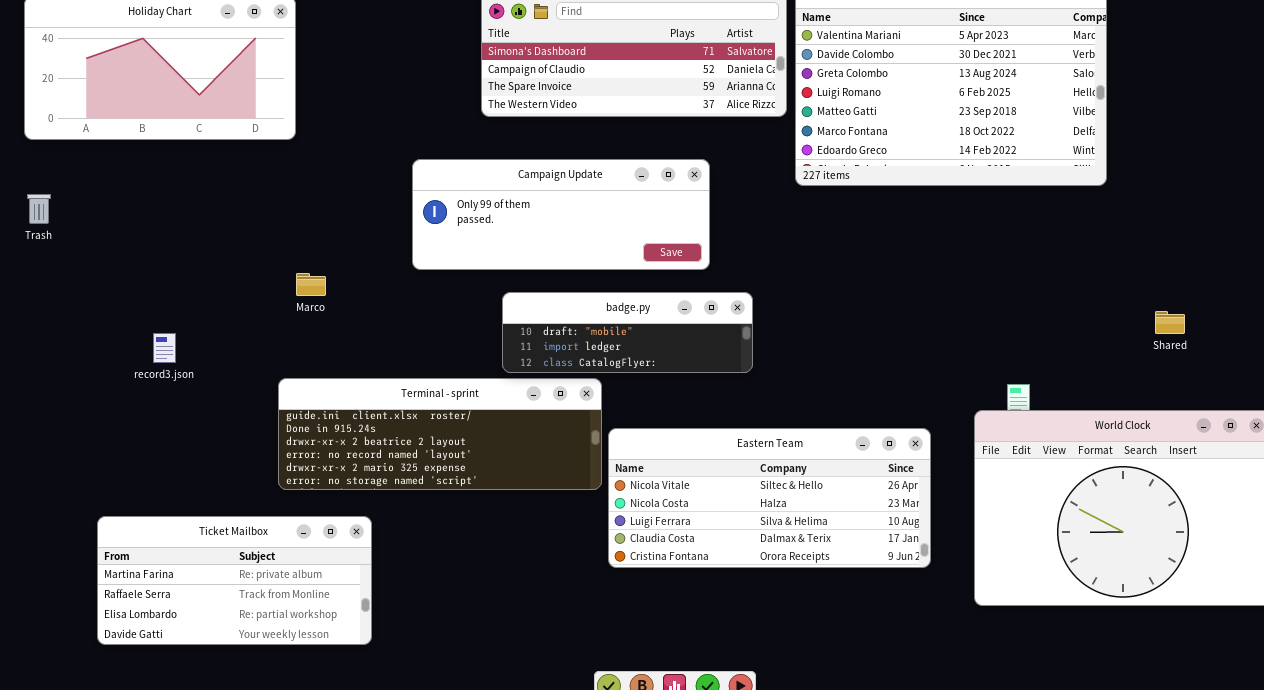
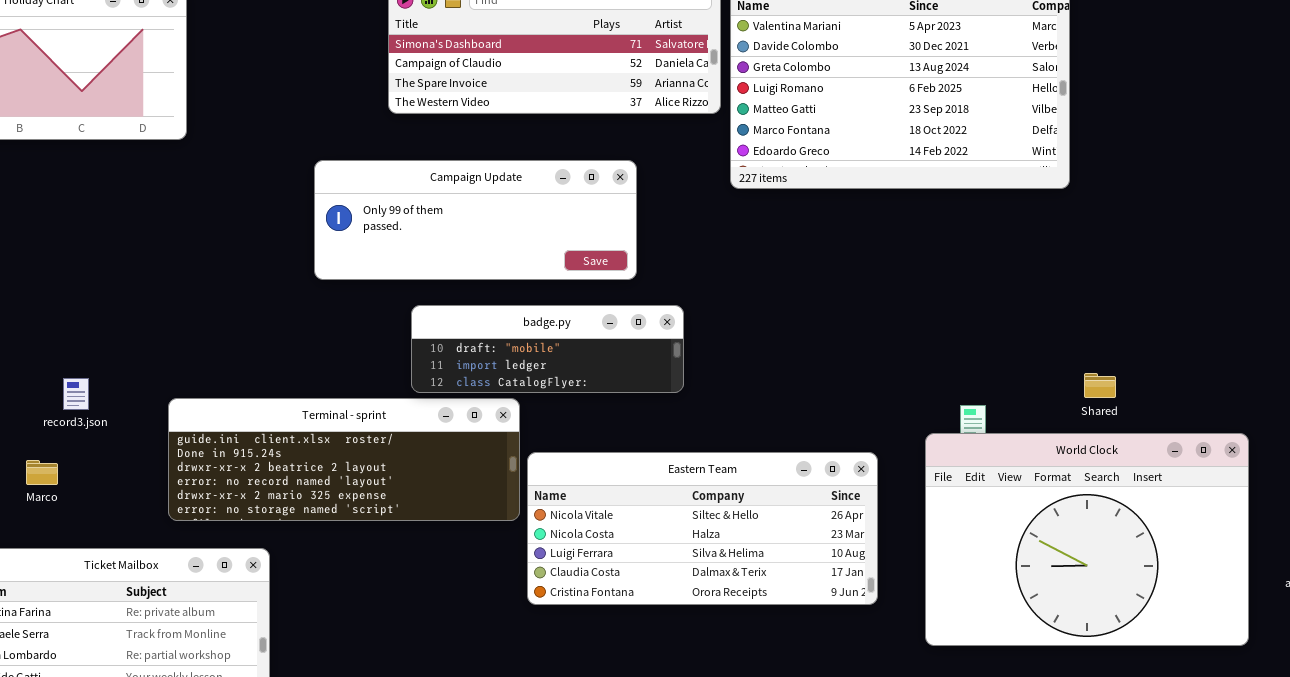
Marco: [296,273,326,296] -> [26,460,58,485], moved
Shared: [1155,311,1185,334] -> [1084,373,1116,398], moved
record3.json: [153,333,176,363] -> [63,378,89,410], moved

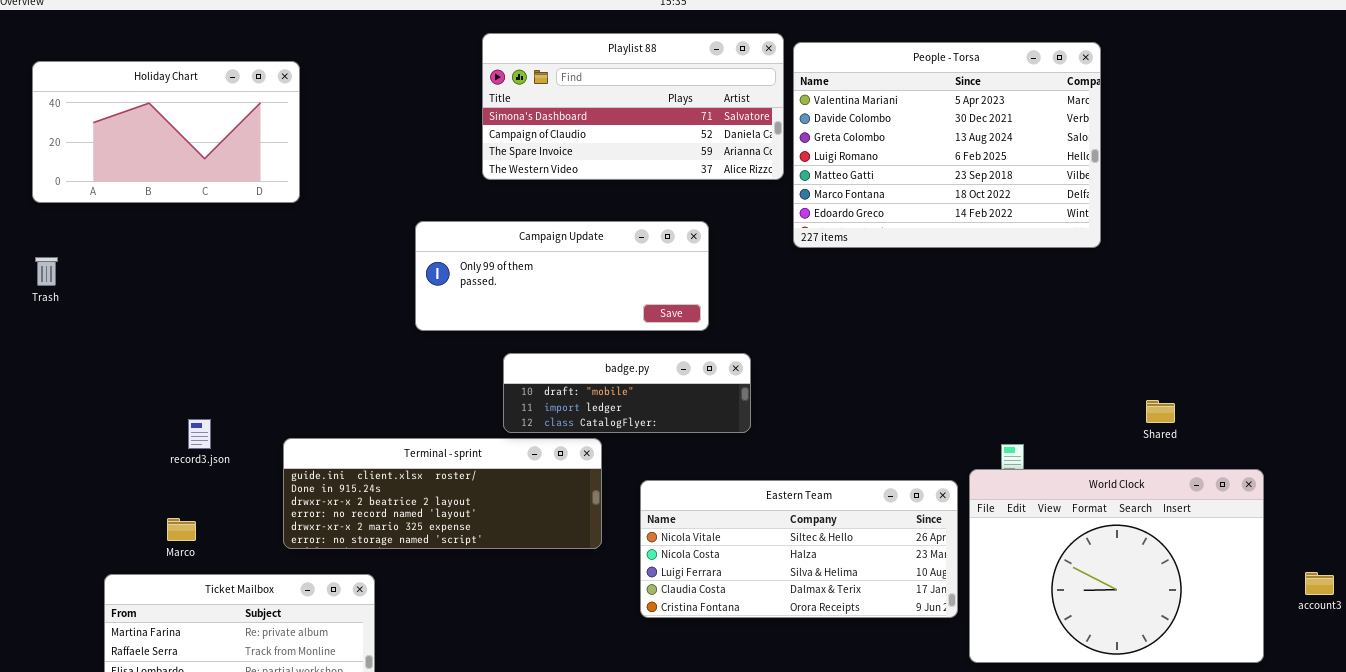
Shared: [1084,373,1116,398] -> [1146,400,1175,423], moved
Eastern Team: [527,452,878,605] -> [640,480,958,618], moved
Marco: [26,460,58,485] -> [167,518,196,541], moved

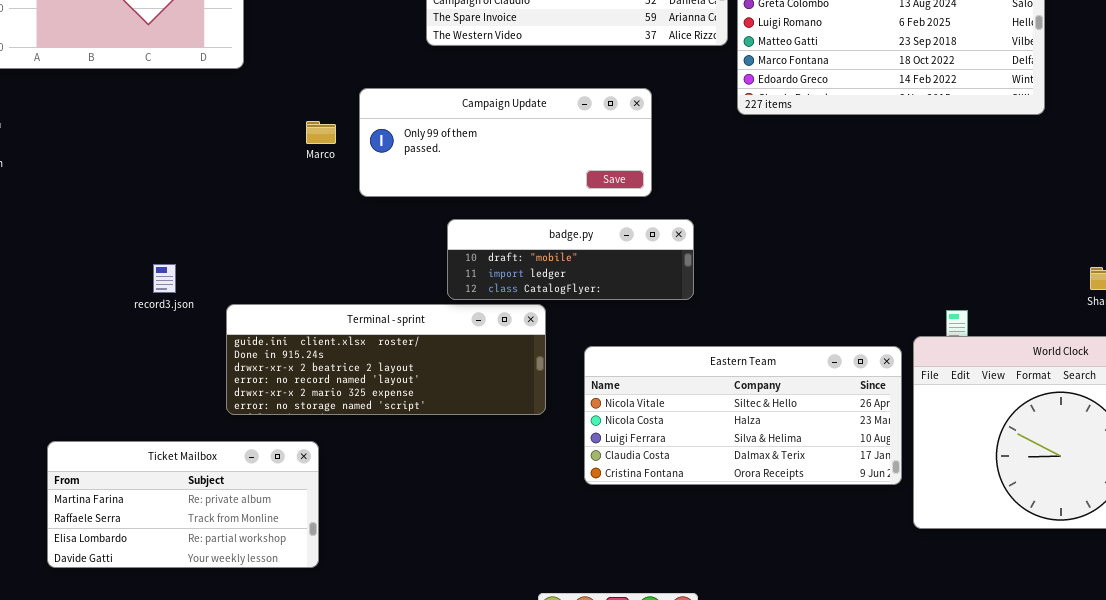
record3.json: [188,419,211,449] -> [153,264,176,293], moved
Marco: [167,518,196,541] -> [306,121,336,144], moved

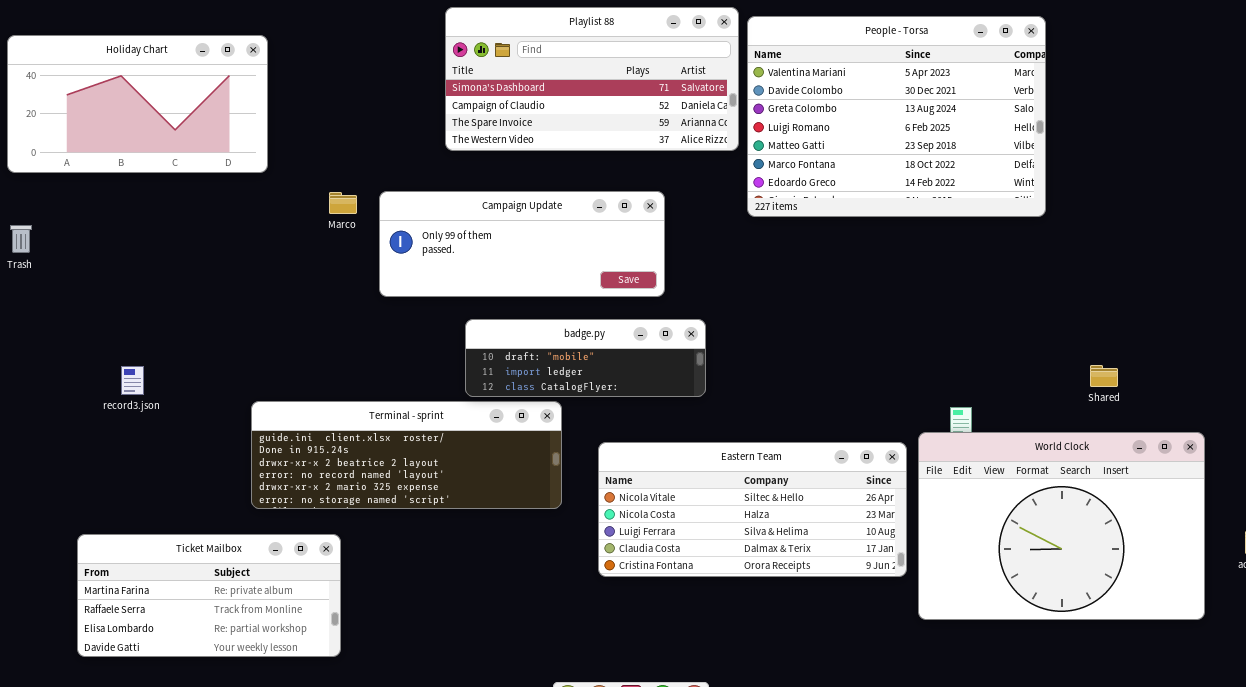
Marco: [306,121,336,144] -> [329,192,357,214], moved
record3.json: [153,264,176,293] -> [121,366,144,395], moved

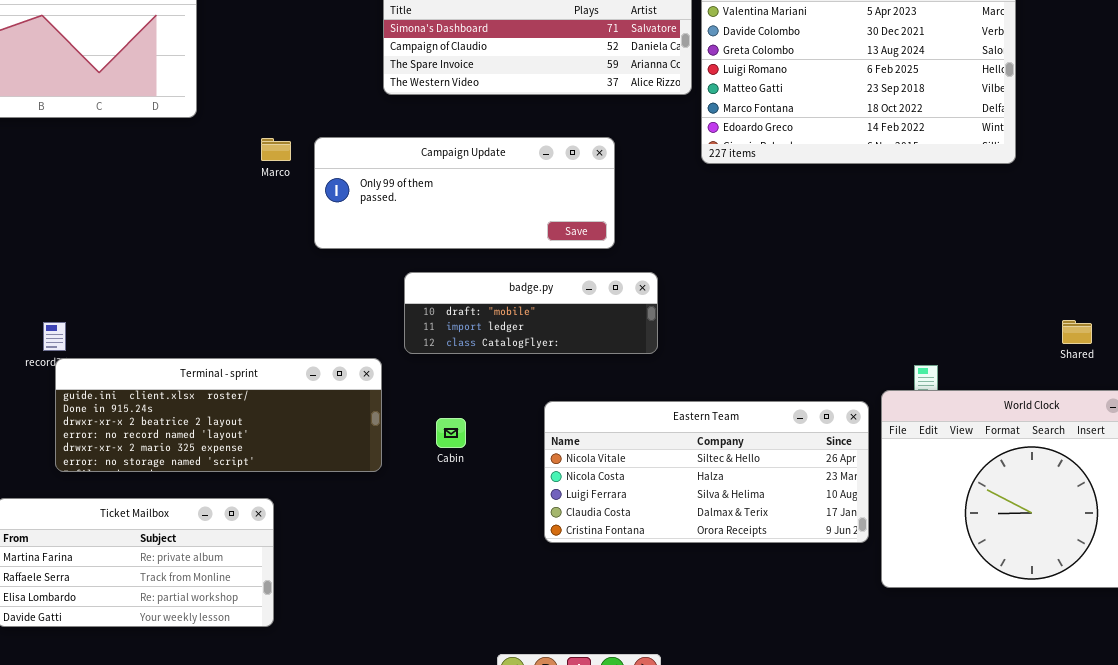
Terminal - sprint: [251,401,562,509] -> [55,358,382,472], moved

